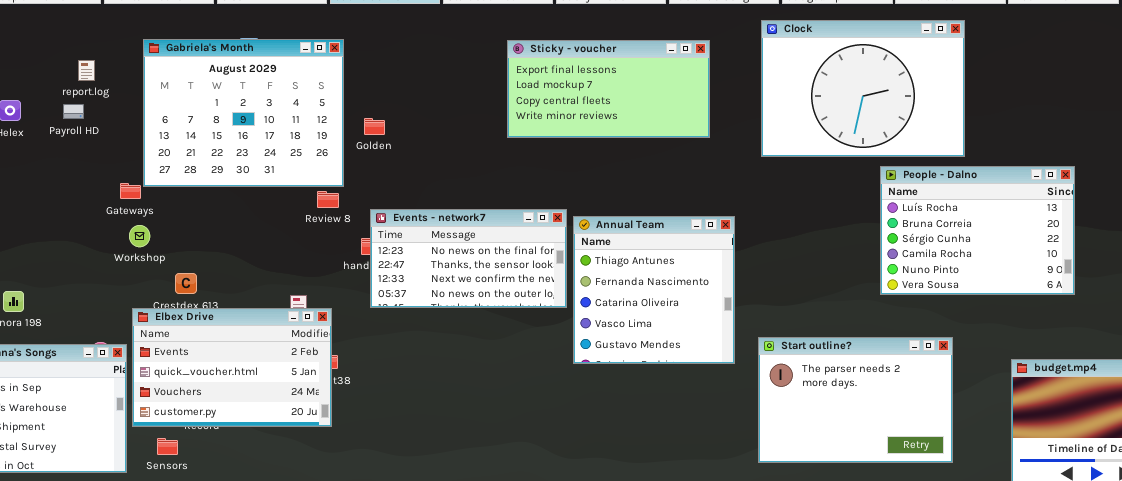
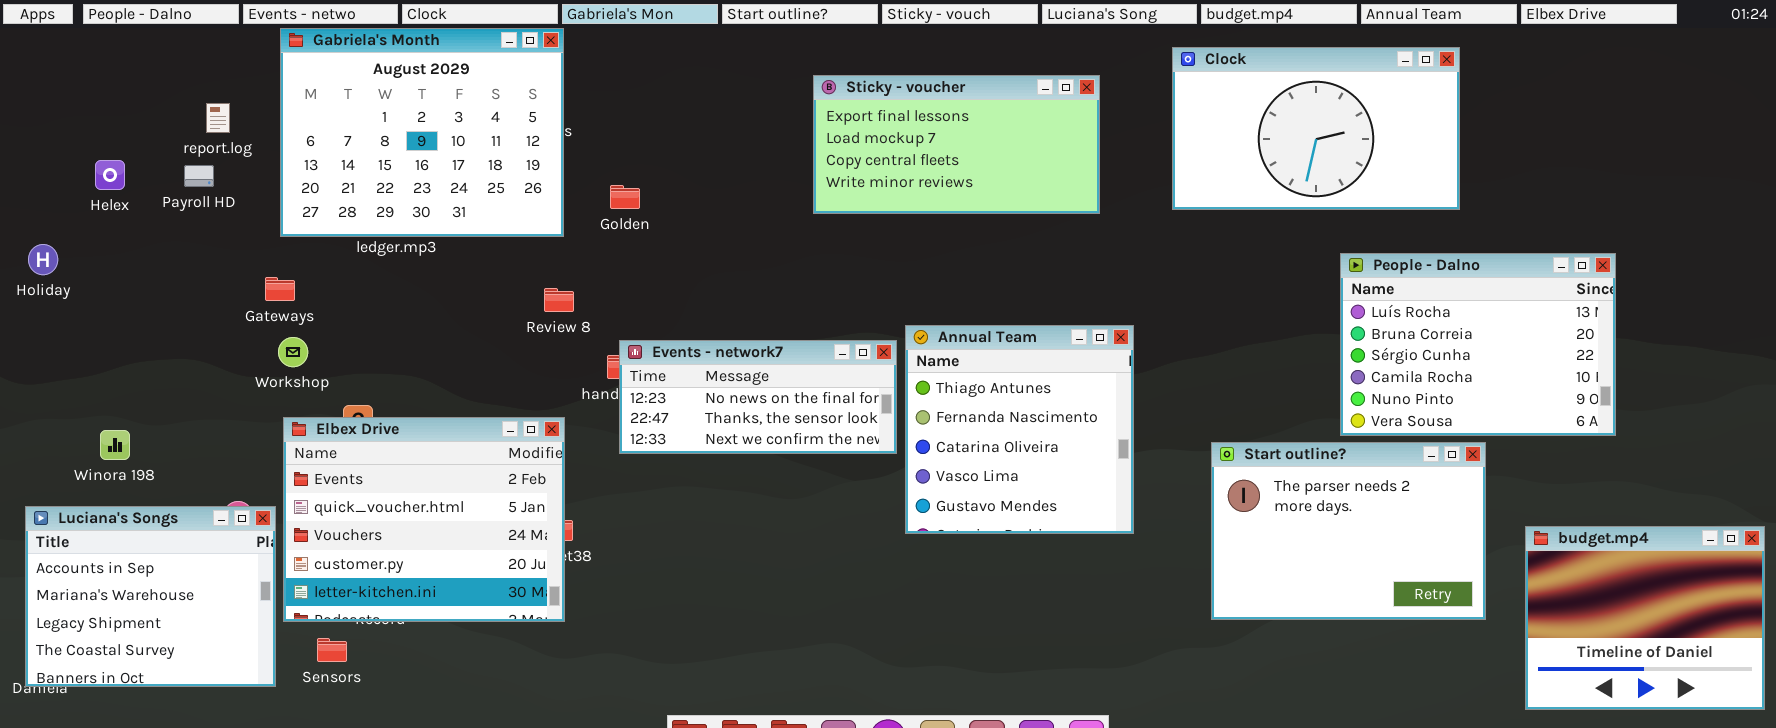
Clock: [761,20,965,157] -> [1172,47,1460,210], resized
Gabriela's Month: [143,39,344,187] -> [280,28,564,237], moved
Events - network7: [370,209,567,308] -> [619,340,897,454], resized
Elbex Drive: [132,308,332,427] -> [283,417,565,622], resized
Start outline?: [758,337,953,463] -> [1211,442,1486,620], moved

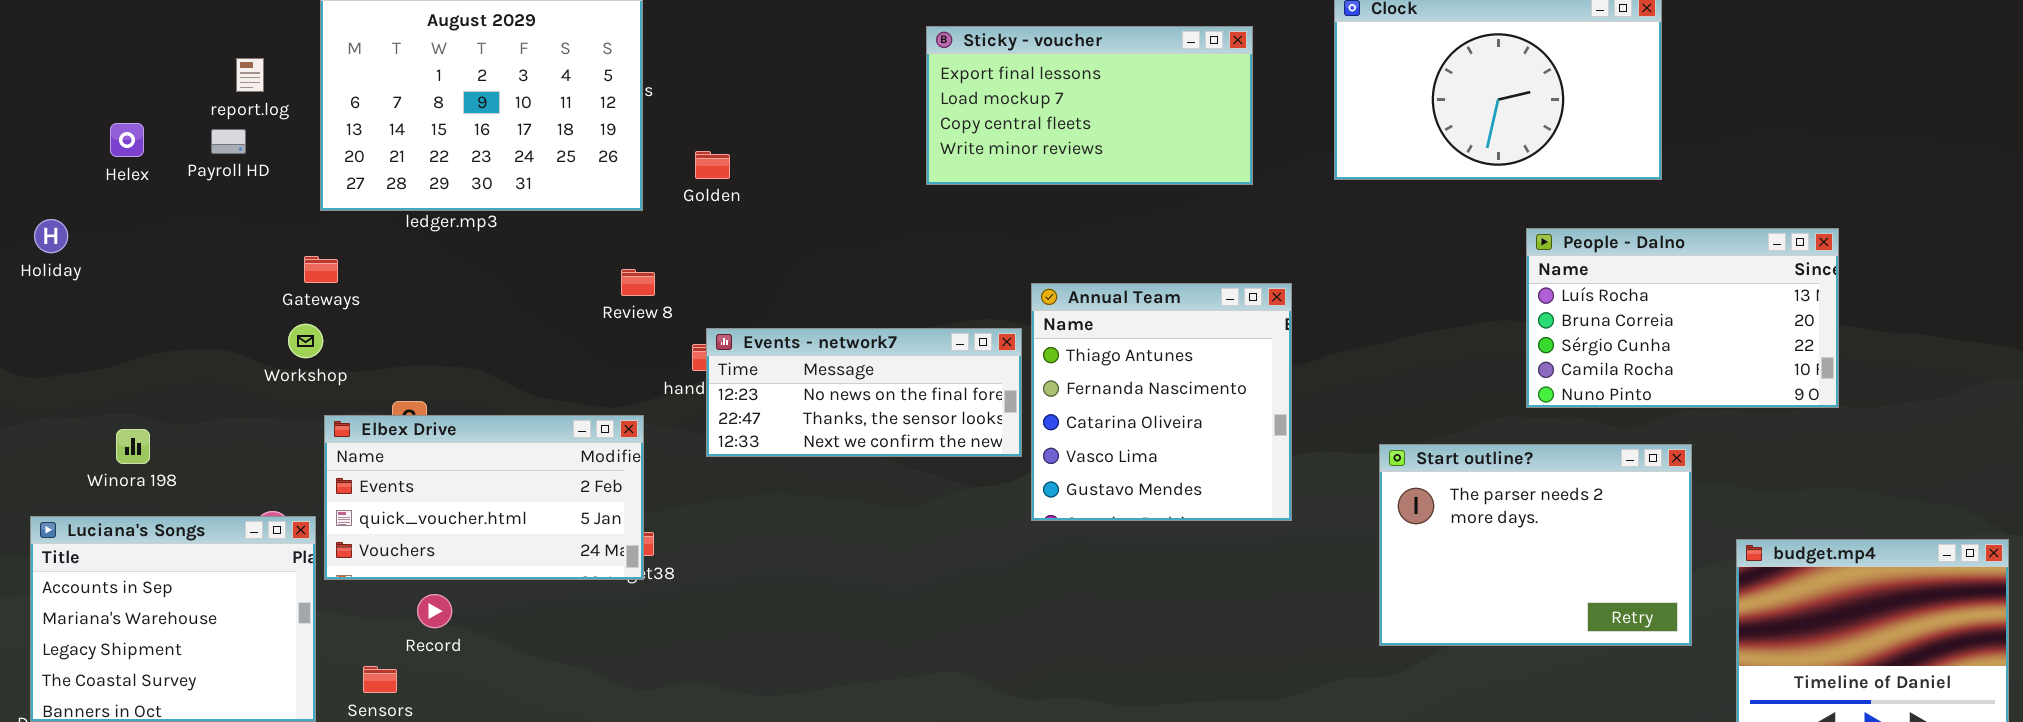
People - Dalno: [1340,253,1616,436] -> [1526,228,1839,408], resized
Annual Team: [905,325,1134,534] -> [1031,283,1292,521], moved
Workshop: [278,337,308,367] -> [288,324,323,358], moved
Elbex Drive: [283,417,565,622] -> [324,415,644,580], resized

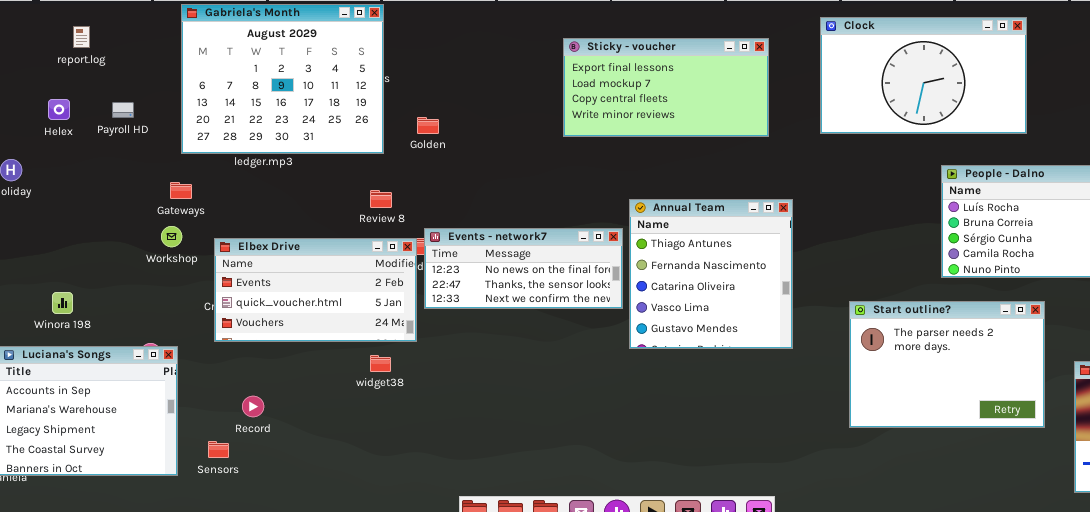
report.log: [236,58,264,92] -> [73,26,90,48], moved
Elbex Drive: [324,415,644,580] -> [214,238,417,342], moved

